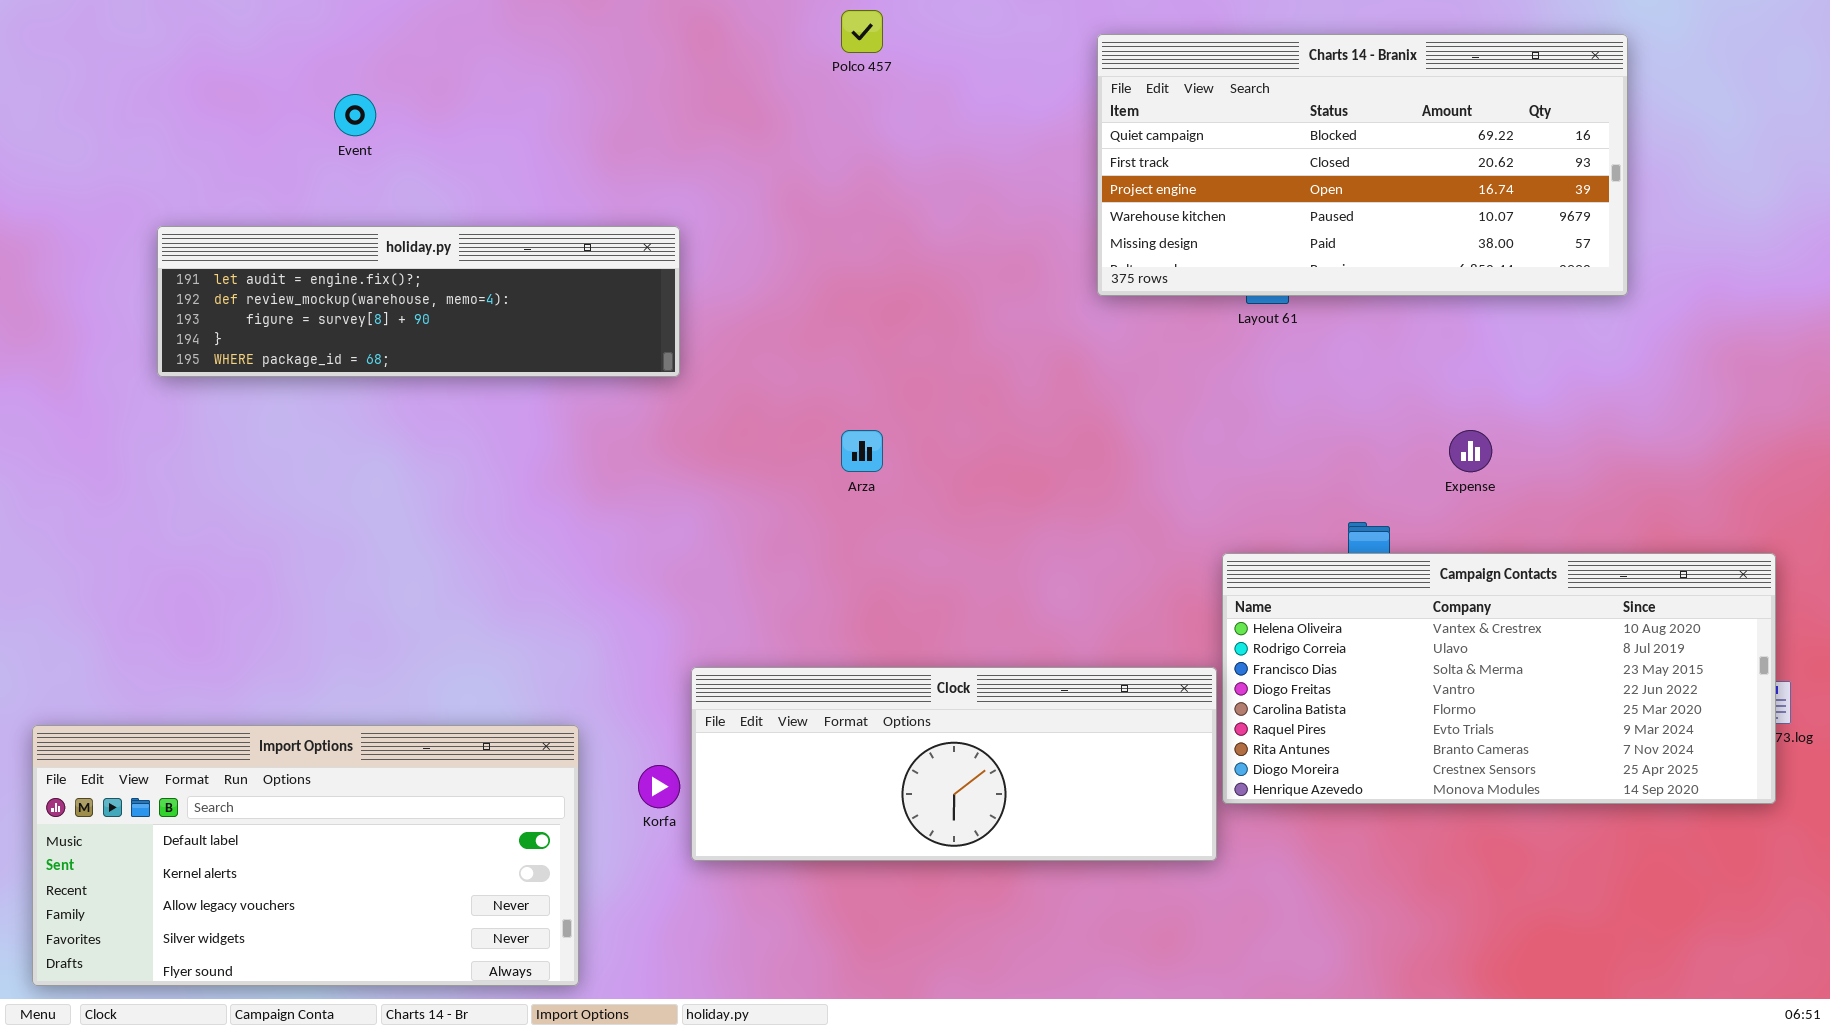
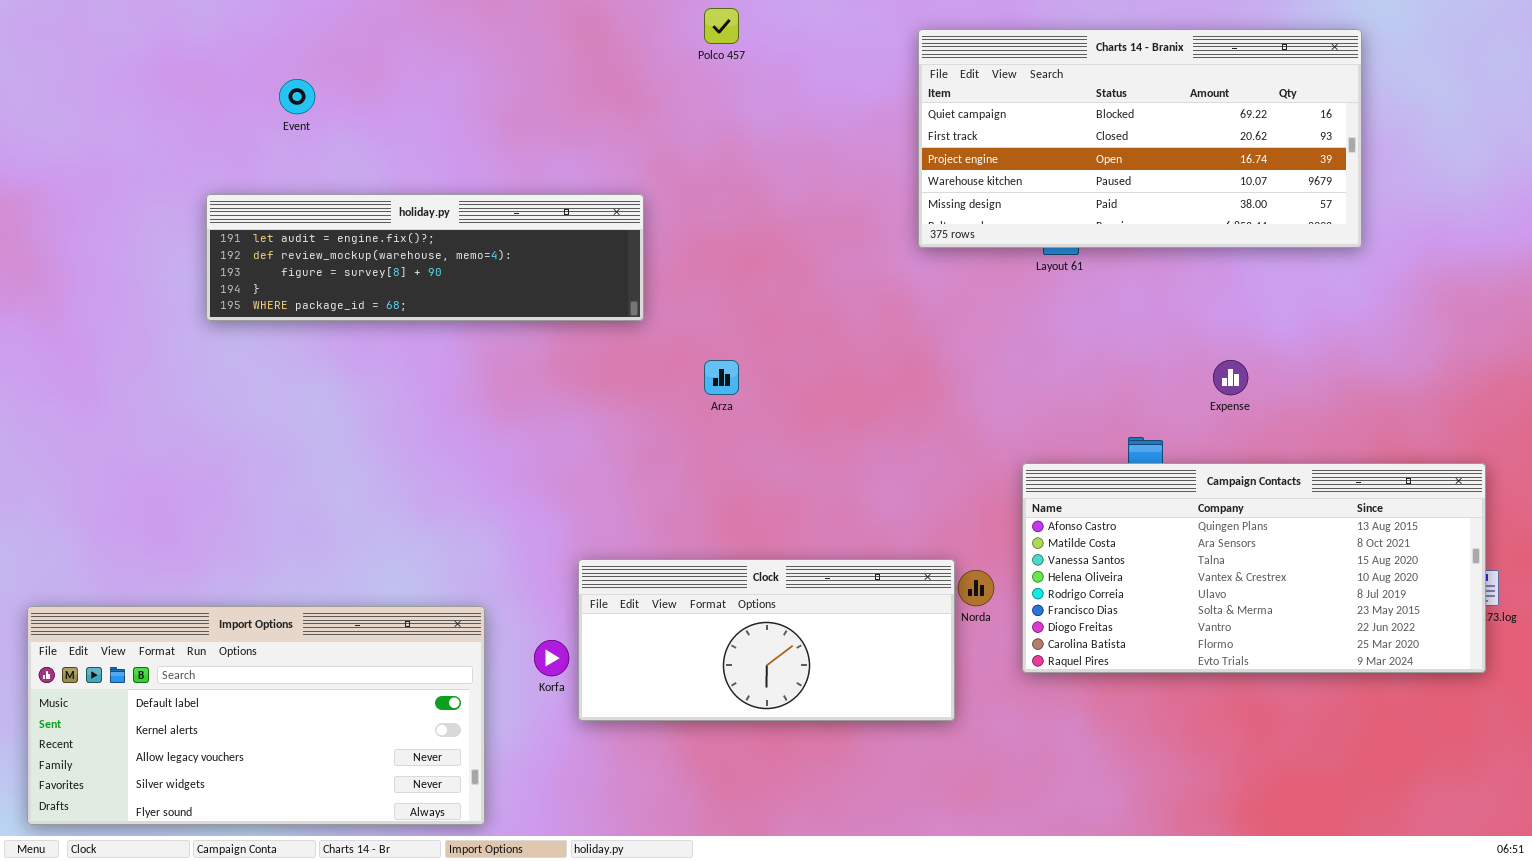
holiday.py: [157,226,680,377] -> [206,194,644,321], moved
Campaign Contacts: [1222,553,1776,804] -> [1022,463,1486,673], scrolled up 3 rows
Clock: [691,667,1217,861] -> [578,559,955,721], resized

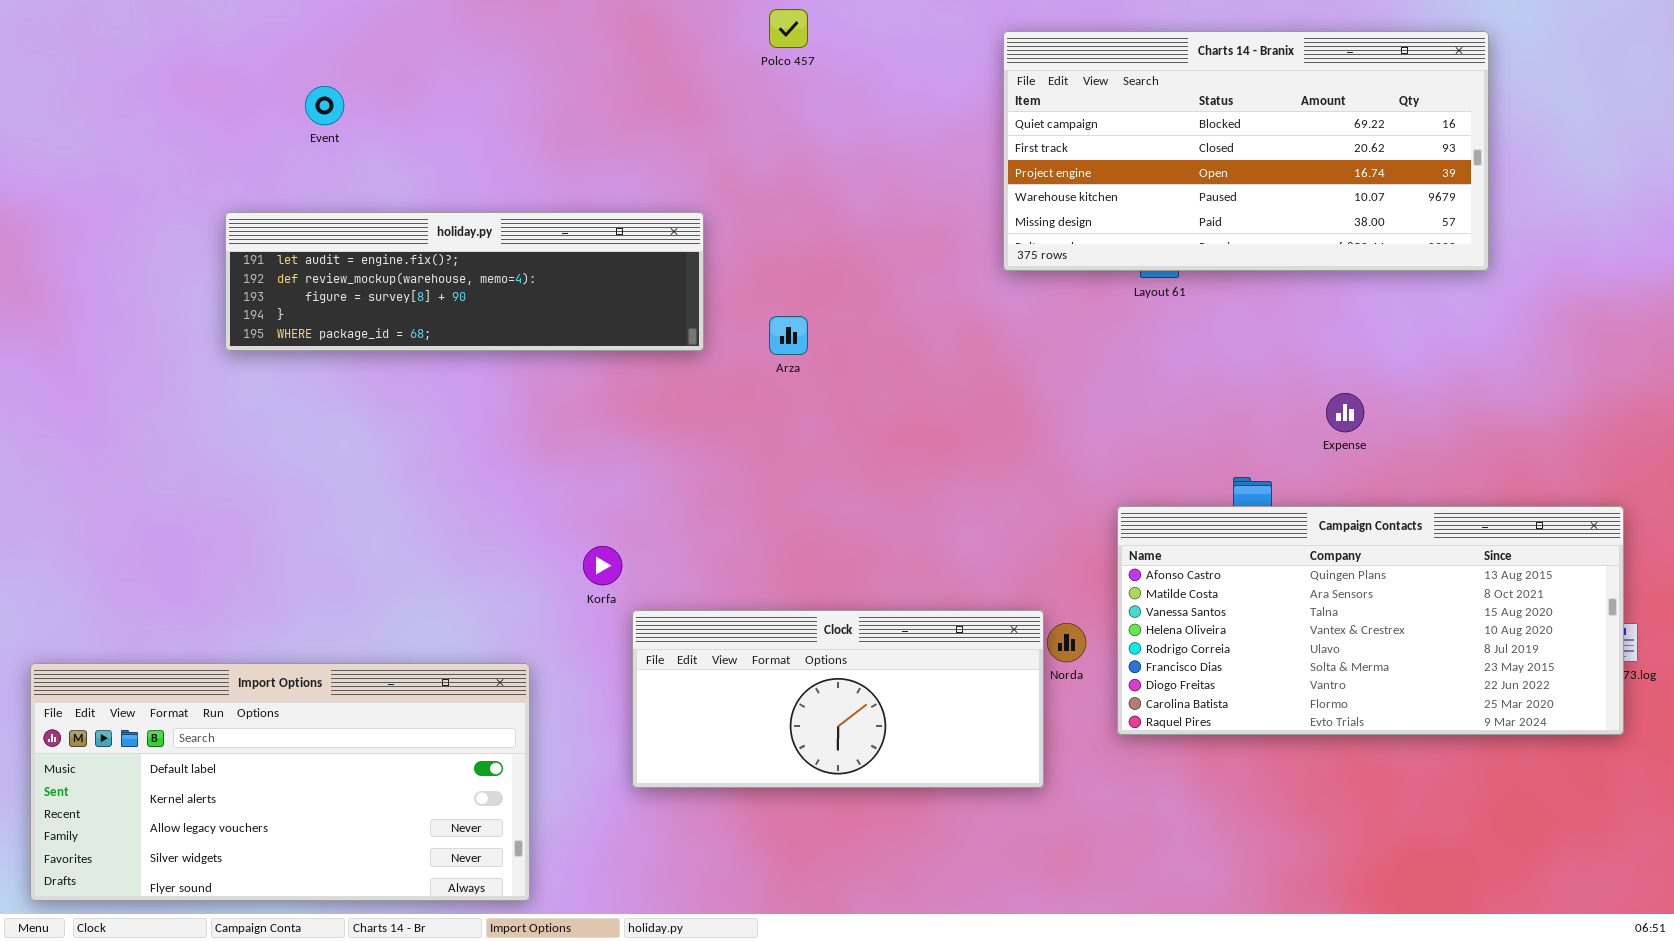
Arza: [704,360,739,395] -> [769,316,808,355], moved
Korfa: [534,640,569,676] -> [583,546,622,585], moved

